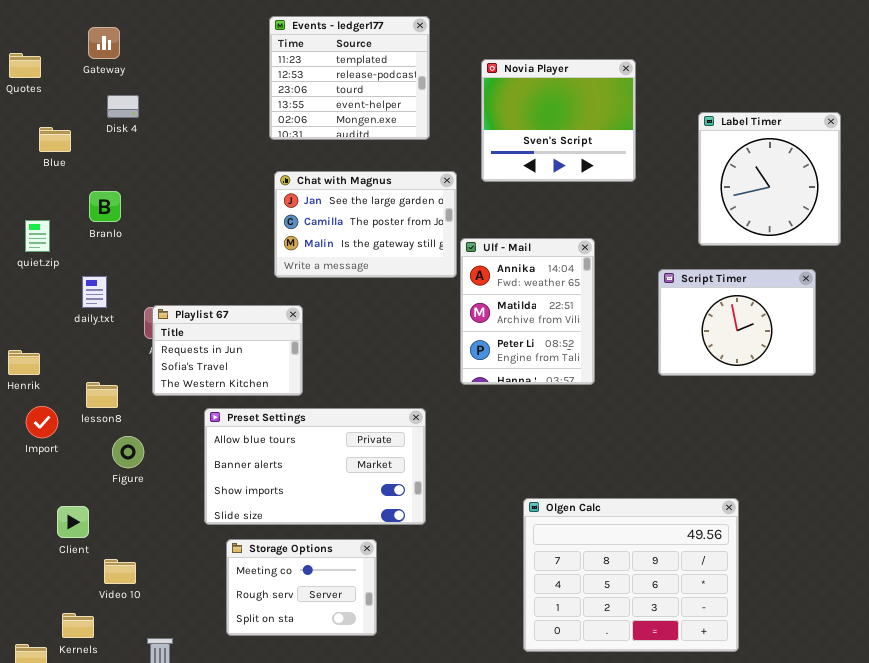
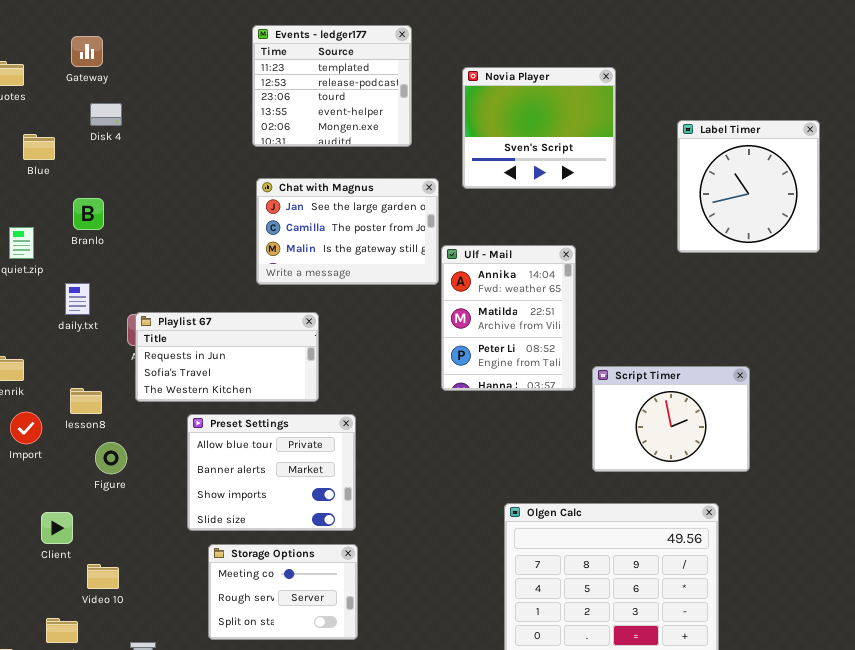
Script Timer: [658,269,816,376] -> [592,366,750,472], moved
Playlist 67: [152,305,303,396] -> [135,312,319,402], resized
Preset Settings: [204,408,426,525] -> [187,414,356,531], resized

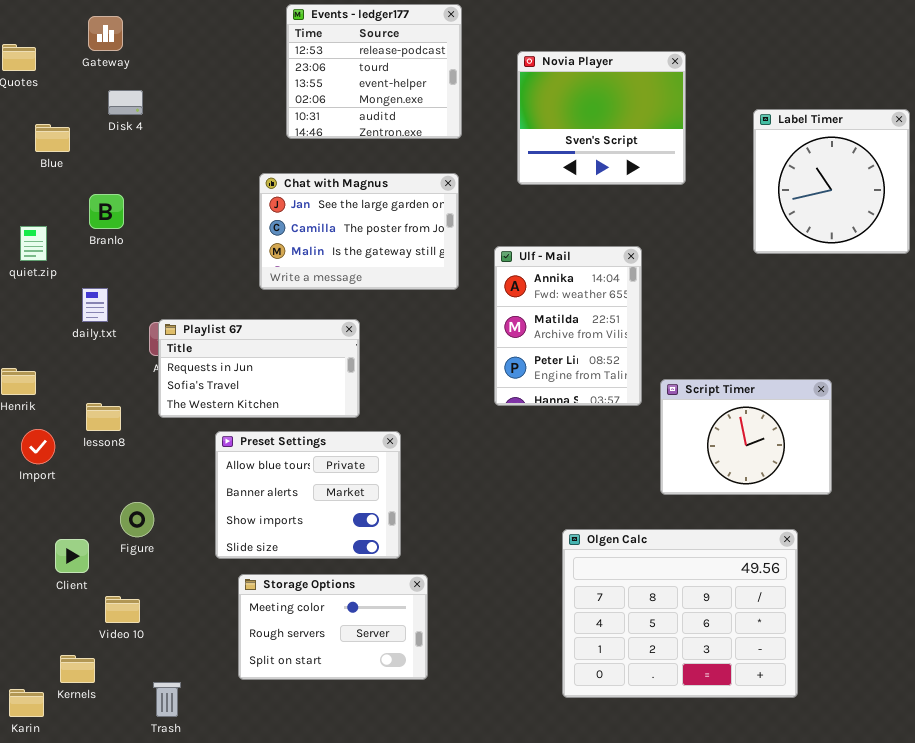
Events - ledger177: [252,25,412,147] -> [286,4,462,139], scrolled down 1 row
Chat with Magnus: [256,178,439,285] -> [259,173,459,290], moved
Figure: [95,442,127,474] -> [120,502,154,537], moved
Storage Options: [208,544,358,640] -> [238,574,428,680], resized

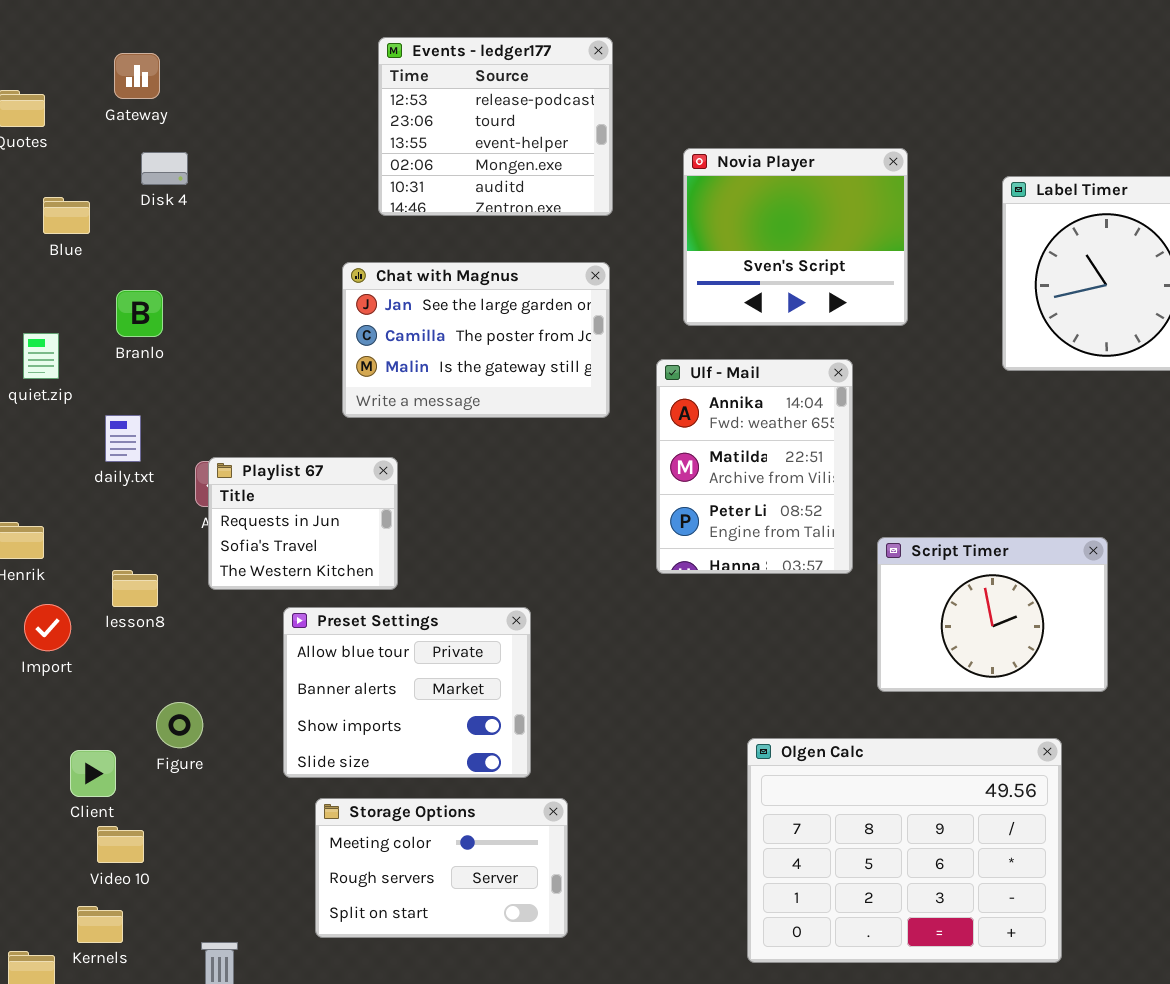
Novia Player: [517,51,686,185] -> [683,148,908,326], moved
Playlist 67: [158,319,360,418] -> [208,457,398,590], resized
Video 10: [105,596,140,623] -> [97,826,144,863], moved

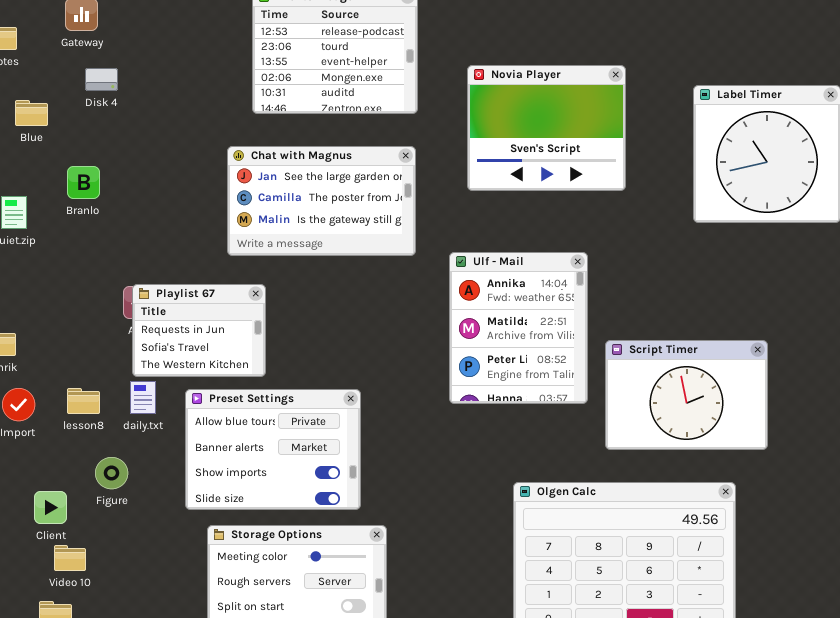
Ulf - Mail: [656,359,853,574] -> [449,252,588,404], moved
daily.txt: [105,415,141,462] -> [130,381,156,414], moved
lesson8: [112,570,158,607] -> [67,388,100,414], moved

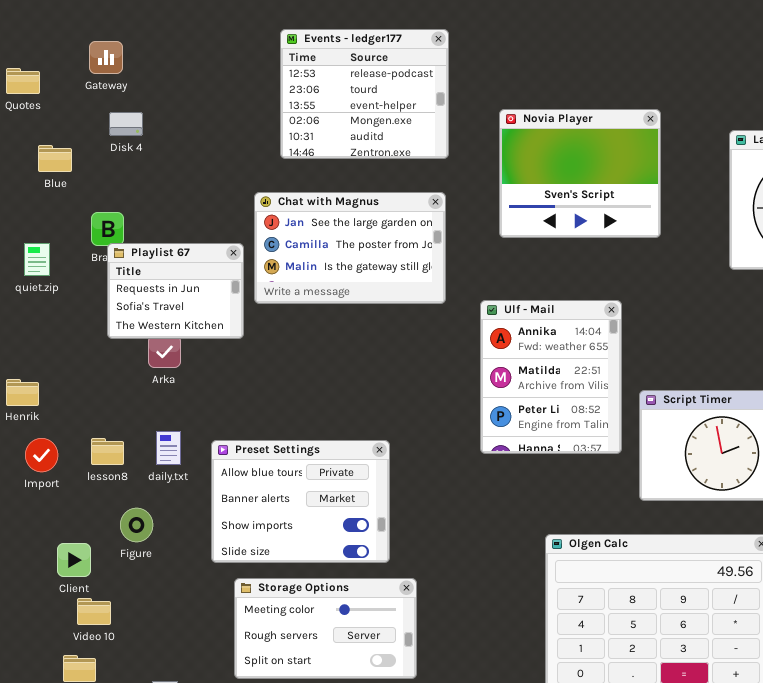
Playlist 67: [132,284,266,377] -> [107,243,244,339], moved

